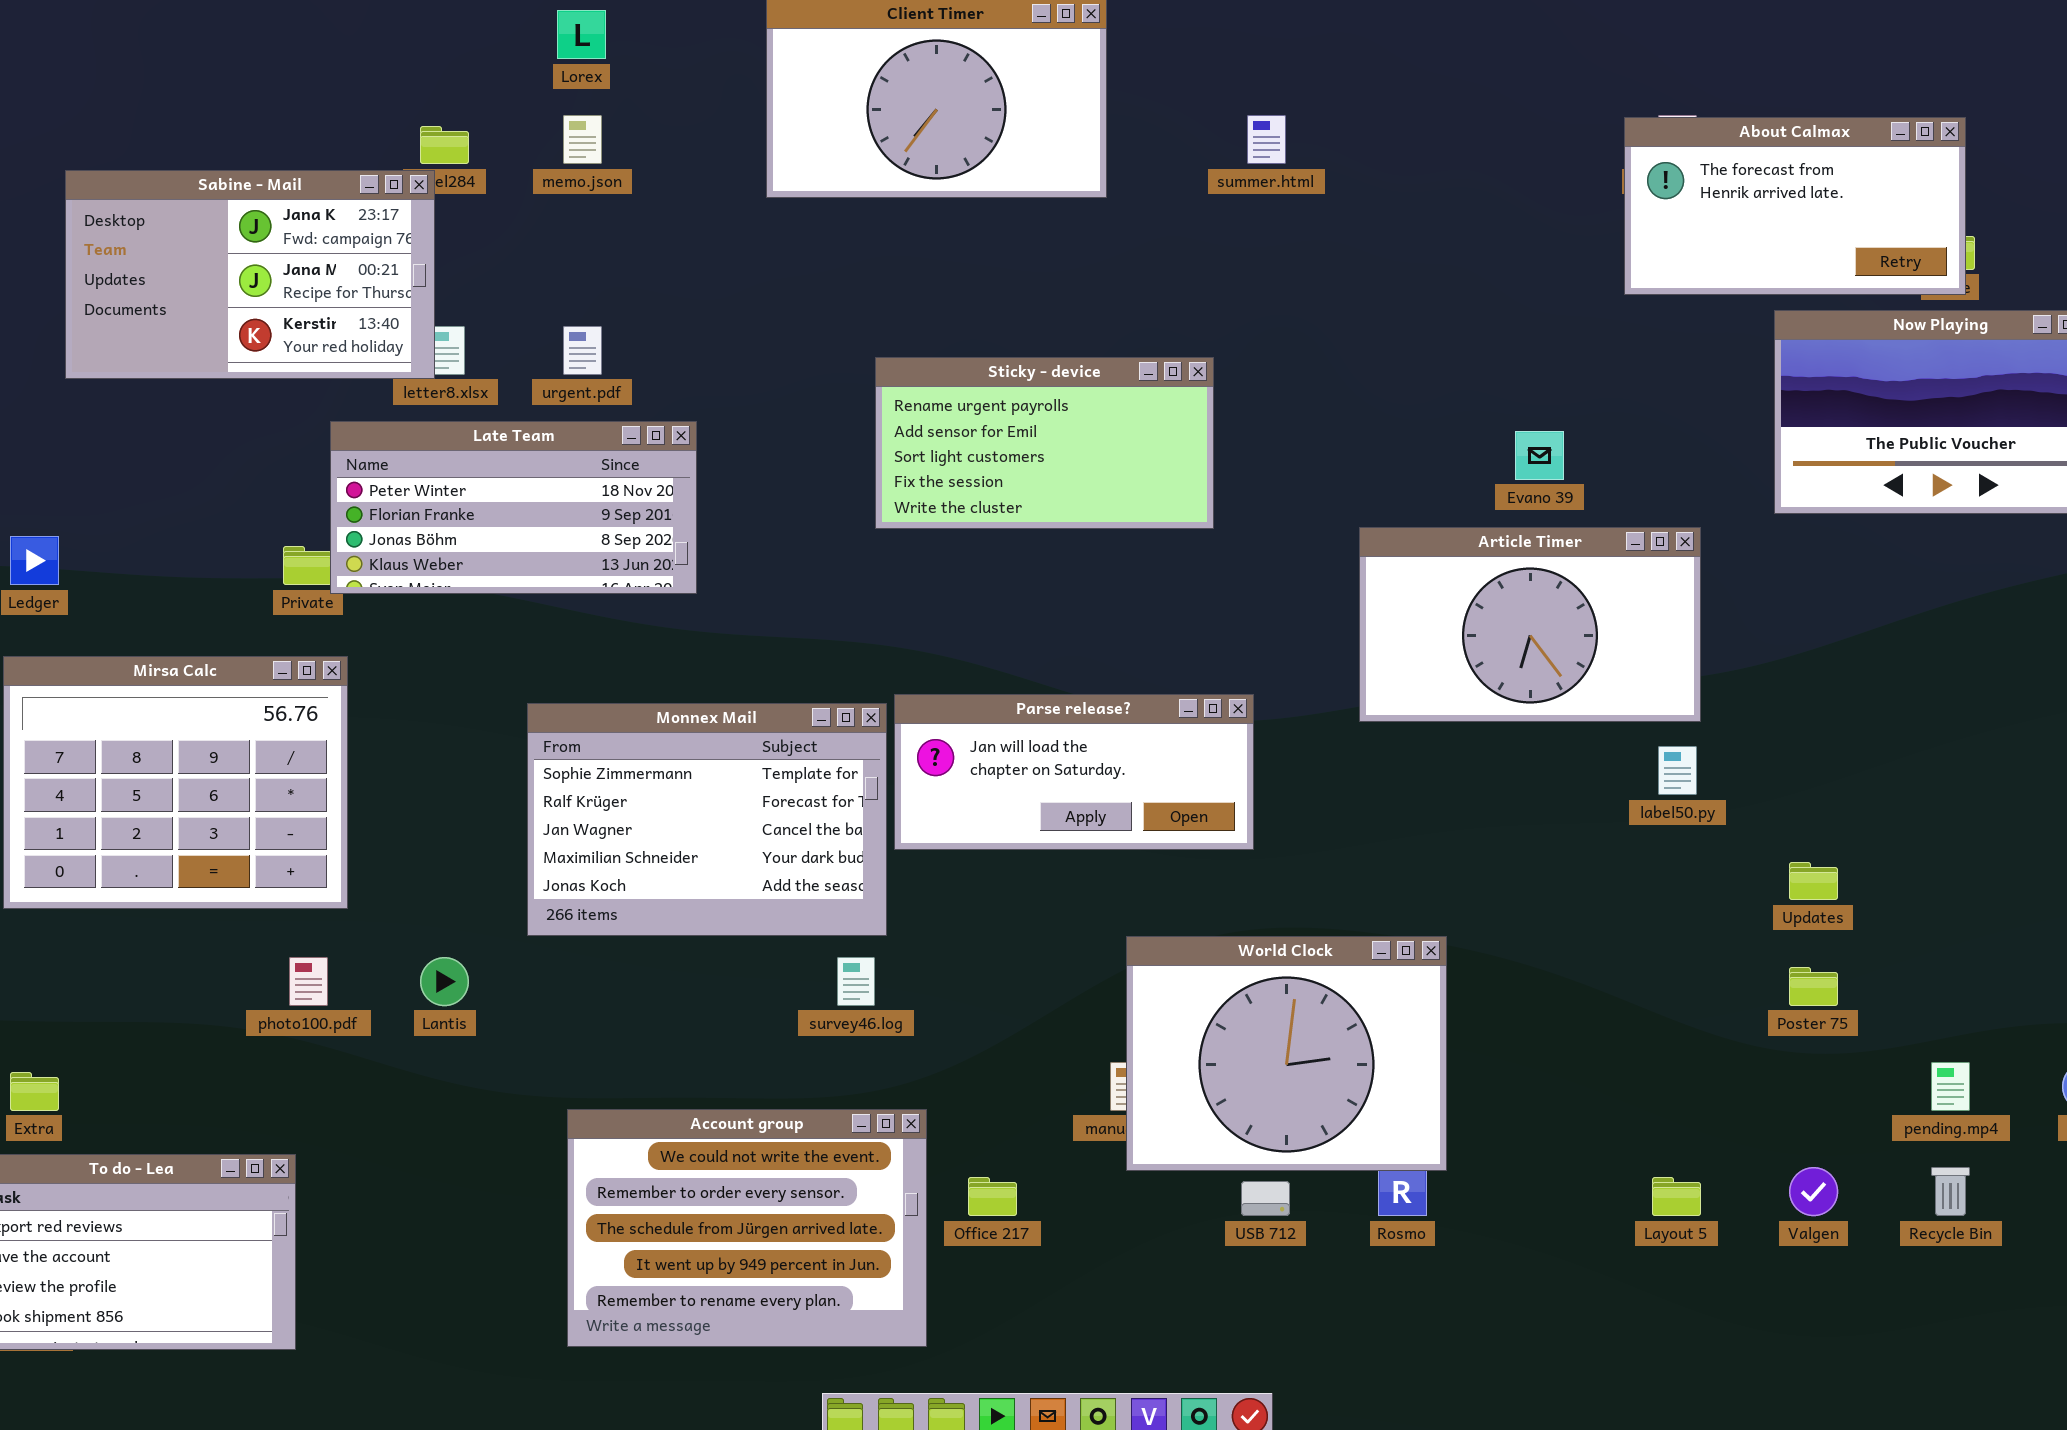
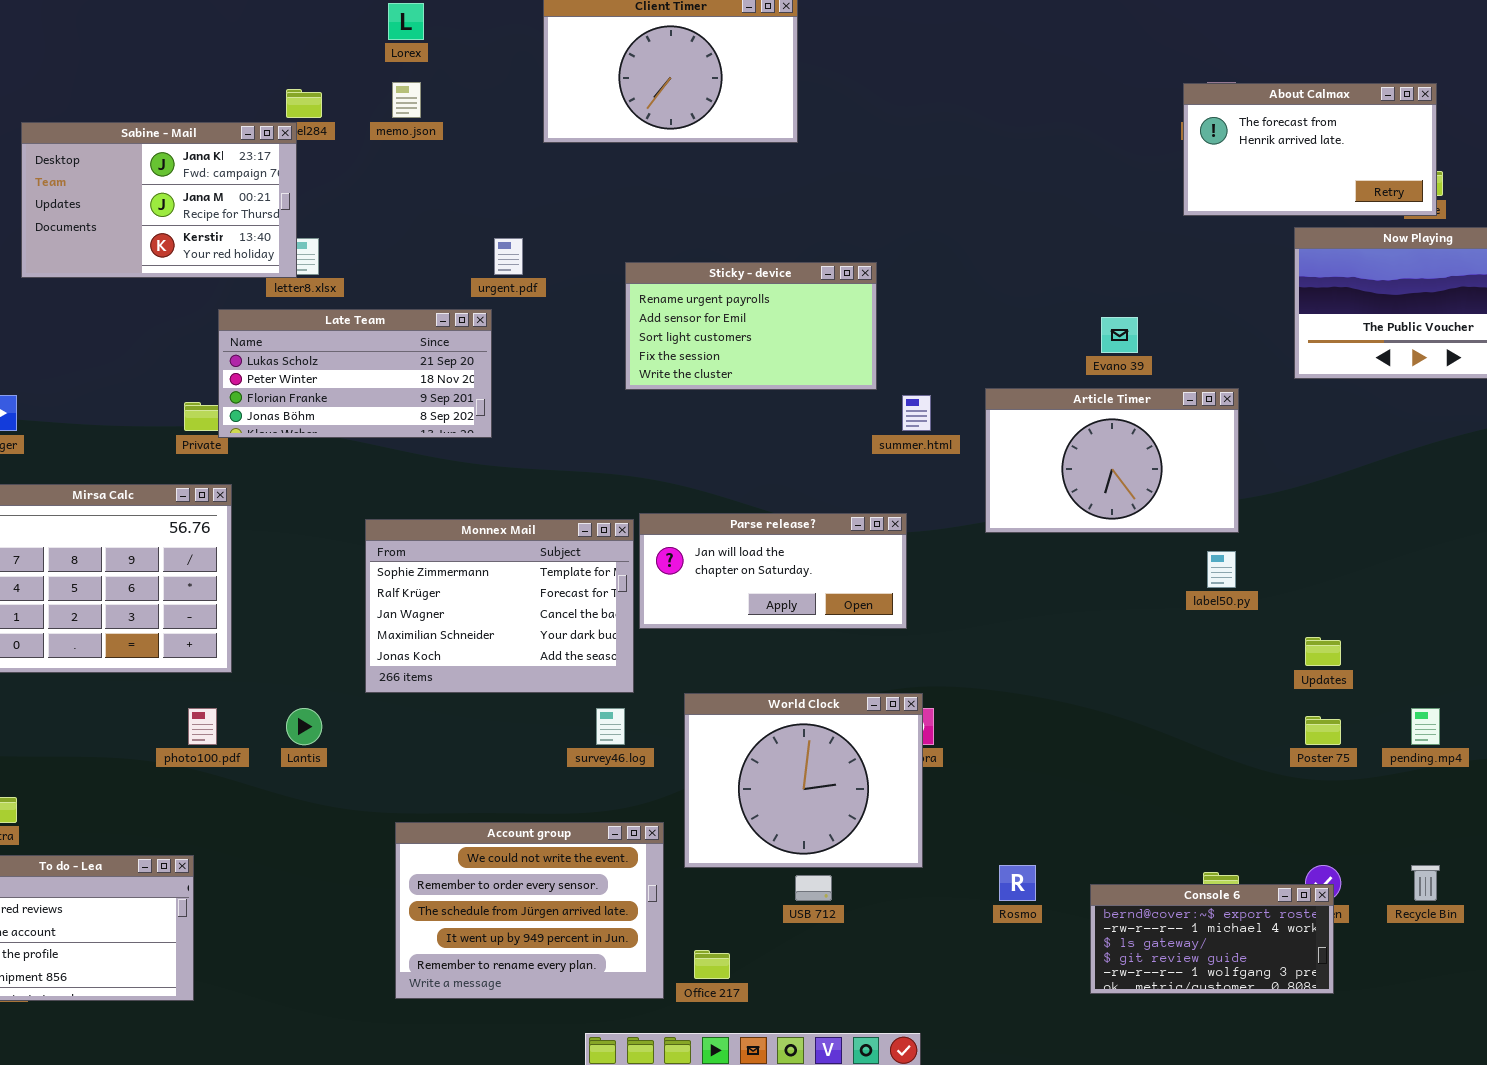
summer.html: [1247,115,1286,164] -> [902,395,931,431], moved
urgent.pdf: [563,326,602,375] -> [494,238,523,275], moved
Late Team: [330,421,697,594] -> [218,309,492,438], scrolled up 1 row
World Clock: [1126,936,1447,1171] -> [684,693,923,868], moved
pending.mp4: [1931,1062,1970,1111] -> [1411,708,1440,745], moved
Office 217: [968,1177,1017,1216] -> [694,950,730,979], moved
USB 712: [1241,1181,1290,1216] -> [795,875,832,901], moved
Console 6: none -> [1090,884,1334,994], opened

